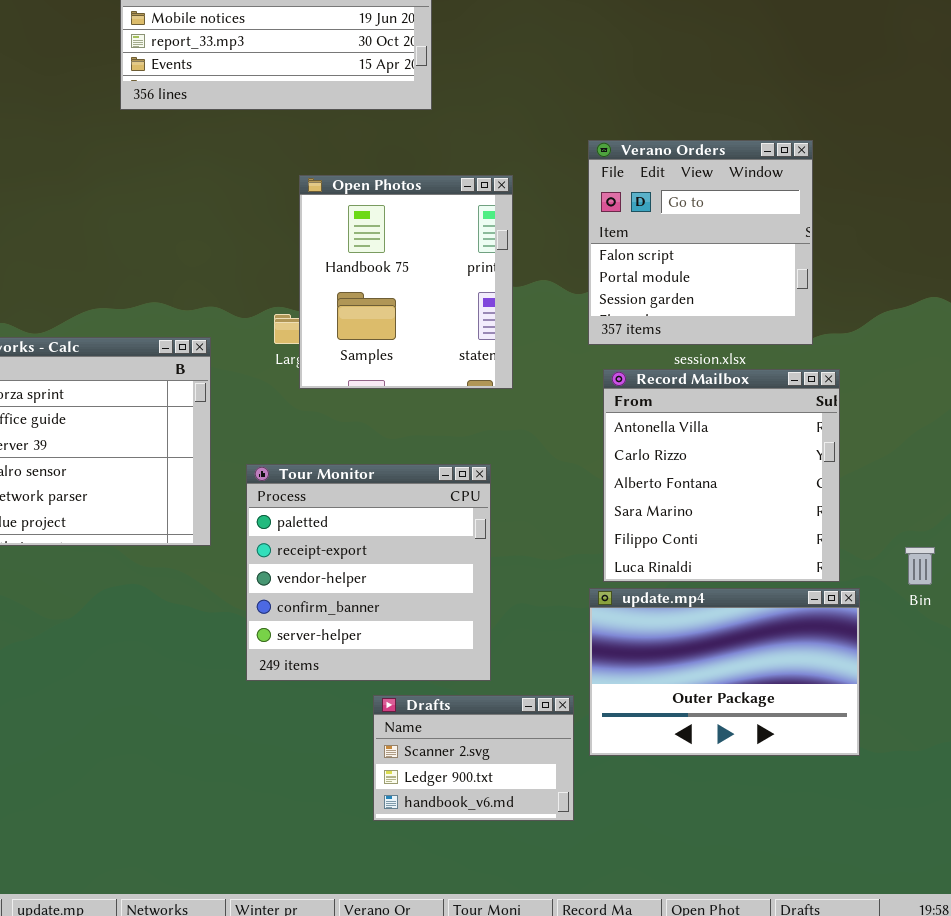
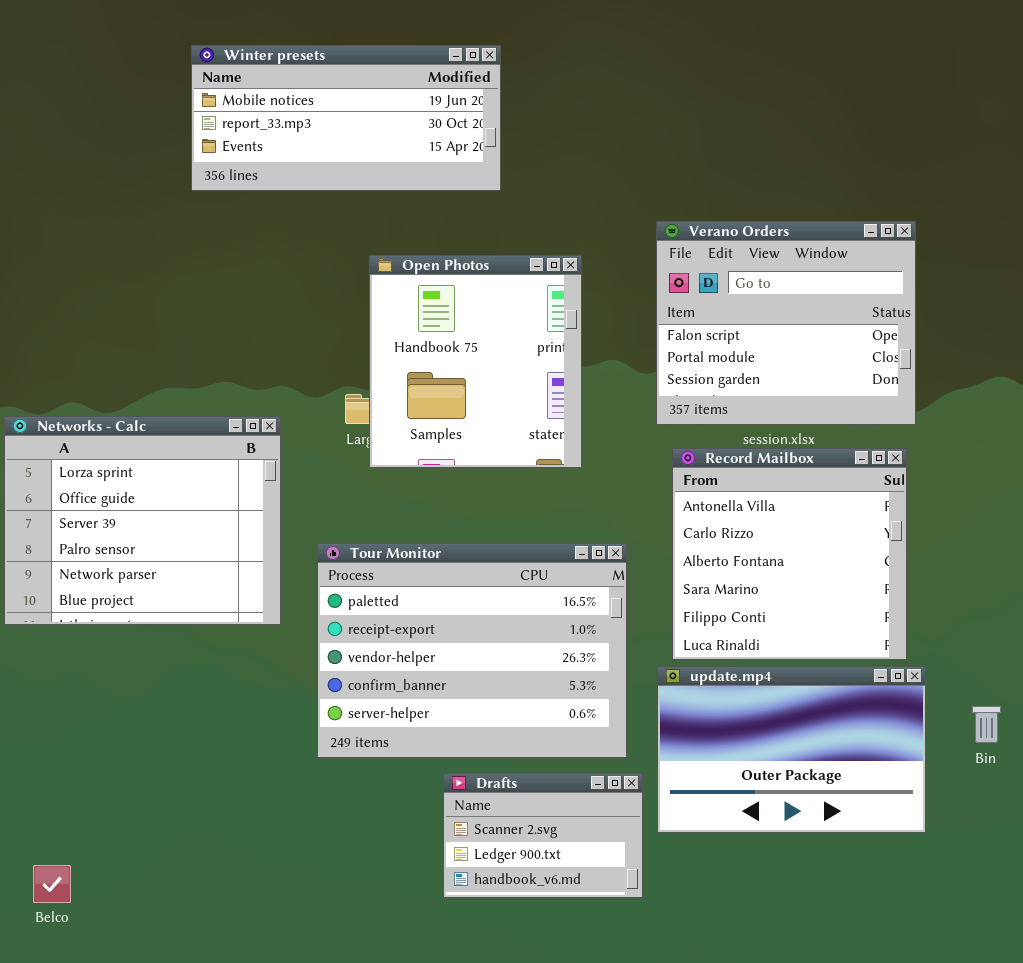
Verano Orders: [588,140,813,345] -> [656,221,916,425], resized
Tour Monitor: [246,464,491,681] -> [317,543,627,758], resized
Bin: [905,547,935,585] -> [972,706,1001,743], moved

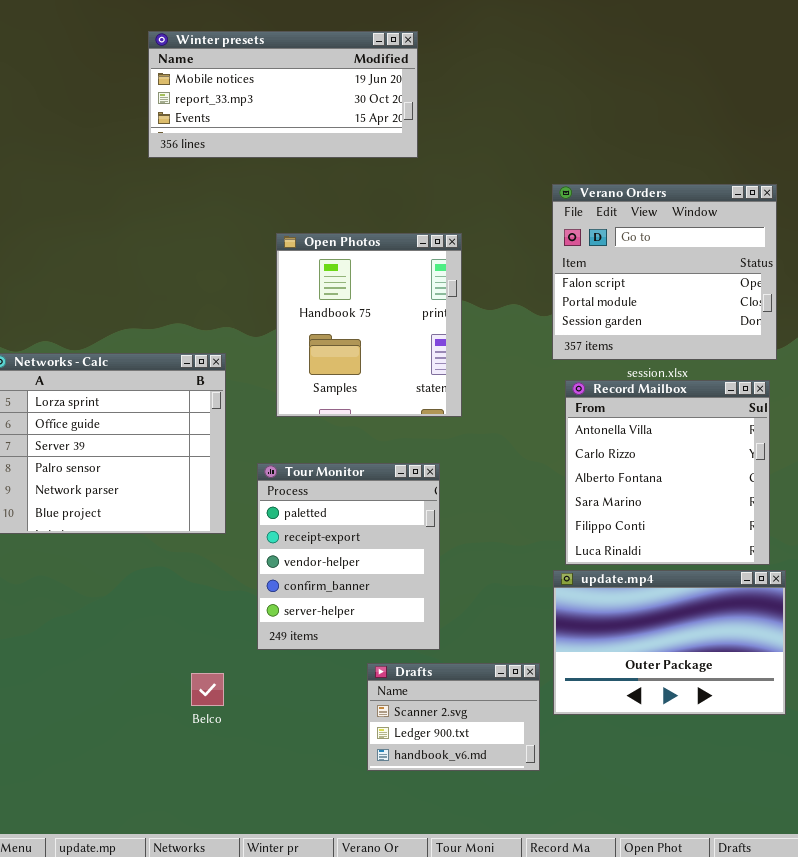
Open Photos: [369,255,582,468] -> [276,233,462,417], moved
Tour Monitor: [317,543,627,758] -> [257,463,440,650], resized
Belco: [33,865,71,903] -> [191,673,224,706], moved

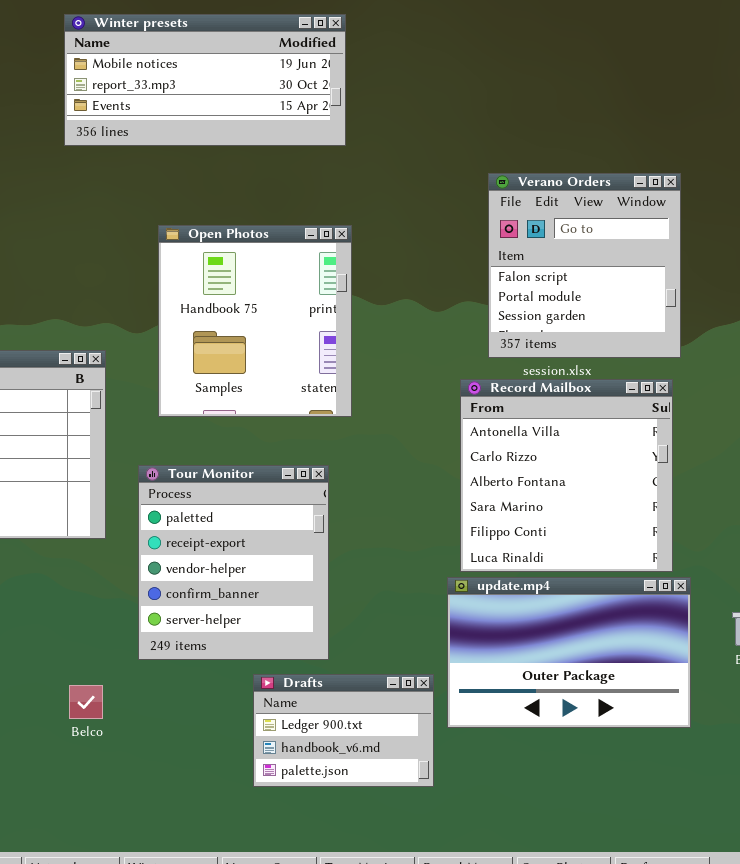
Winter presets: [148,31,418,158] -> [64,14,346,146], moved
Verano Orders: [552,184,777,360] -> [488,173,681,358], resized
Drafts: [367,663,540,771] -> [253,674,434,787], scrolled down 1 row

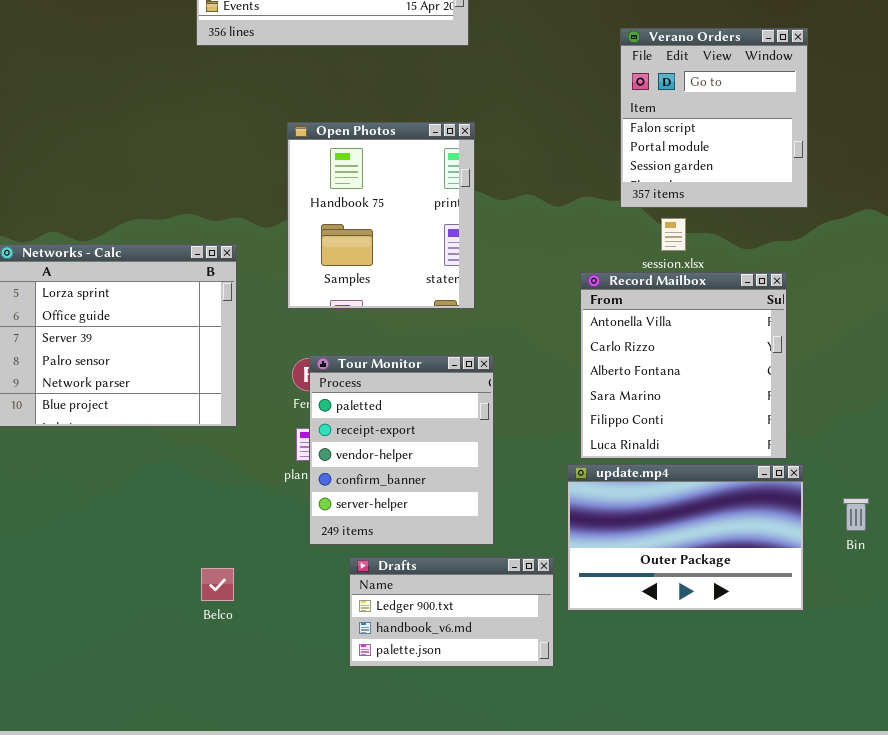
Verano Orders: [488,173,681,358] -> [620,28,808,208], moved
Tour Monitor: [138,465,329,660] -> [309,355,494,545], moved
Drafts: [253,674,434,787] -> [349,557,554,667], resized

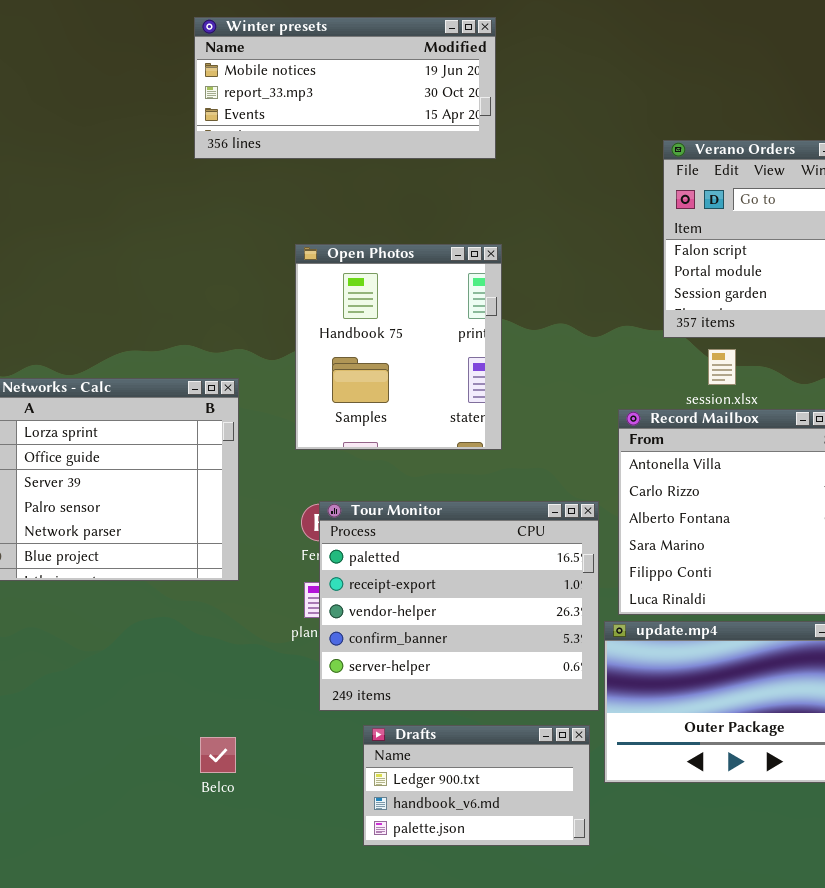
Tour Monitor: [309,355,494,545] -> [319,501,599,711], resized

